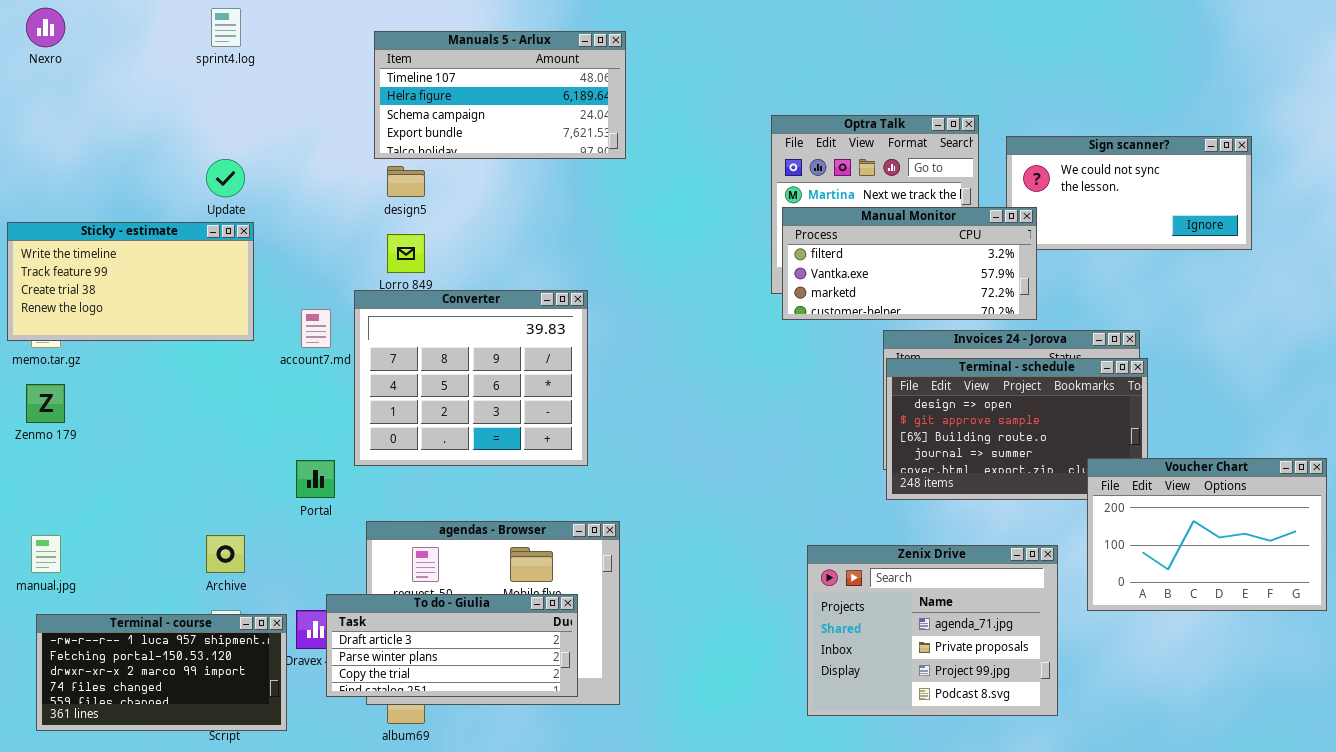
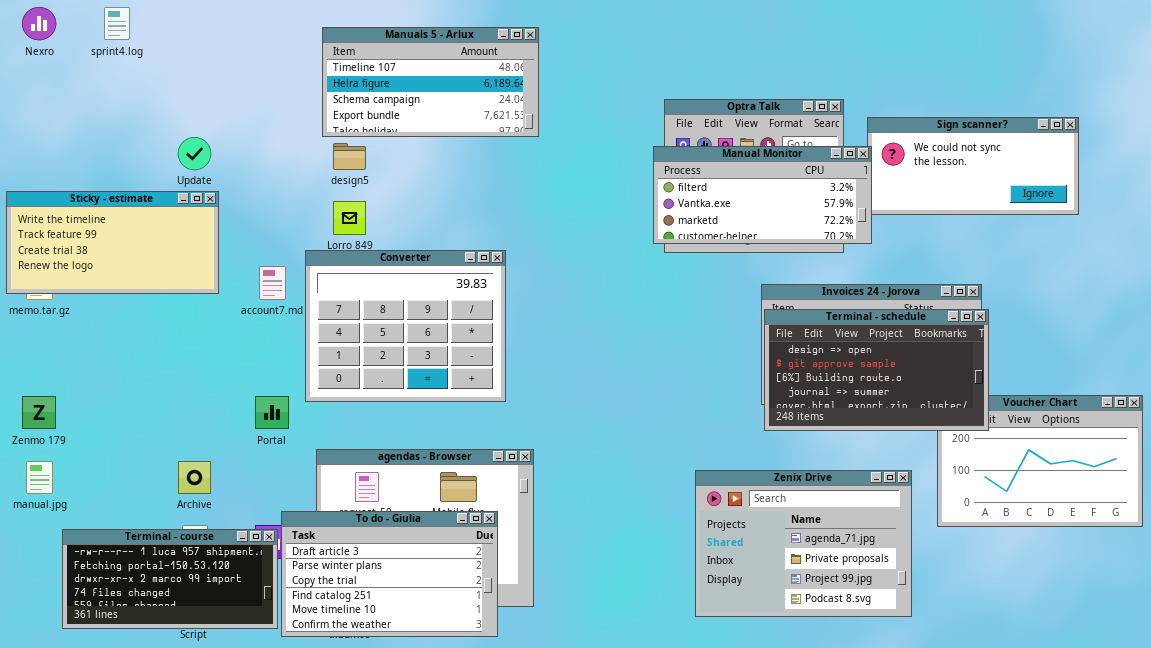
sprint4.log: [211,8,241,47] -> [104,7,130,40], moved
Manual Monitor: [782,207,1037,320] -> [653,146,872,244], moved
Terminal - schedule: [886,358,1148,500] -> [764,309,989,431], raised
Zenmo 179: [26,384,65,423] -> [22,396,56,429], moved
To do - Giulia: [326,594,578,697] -> [281,511,498,637], resized
Terminal - course: [36,614,287,731] -> [62,529,278,629], moved

